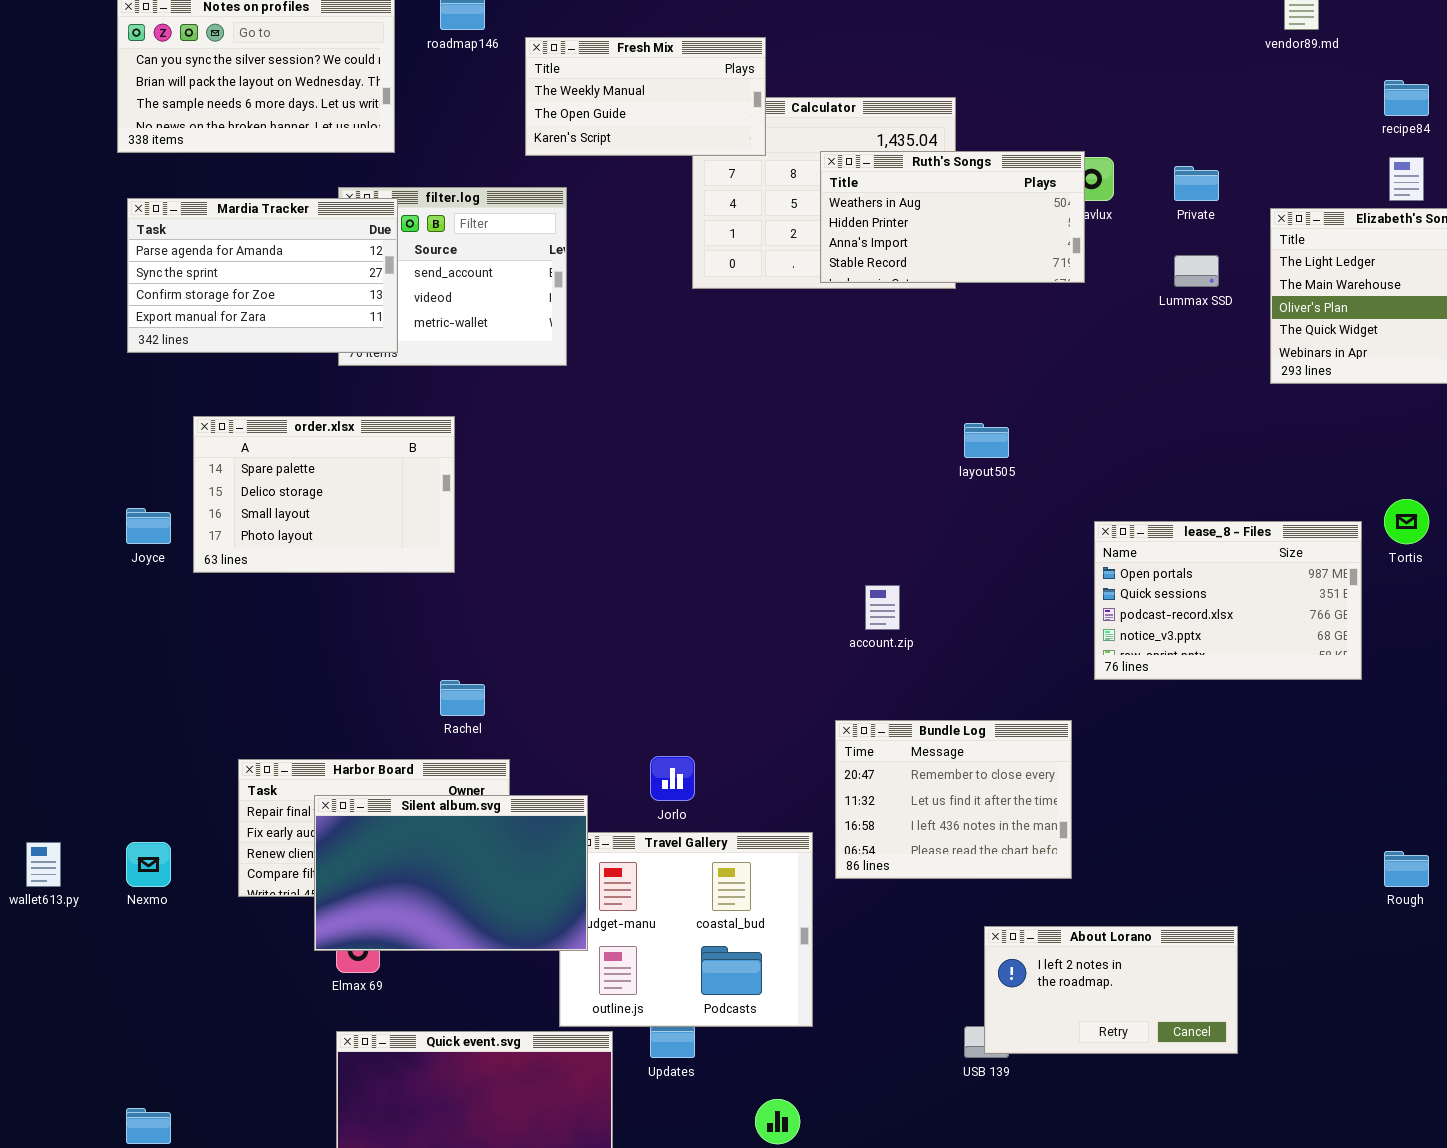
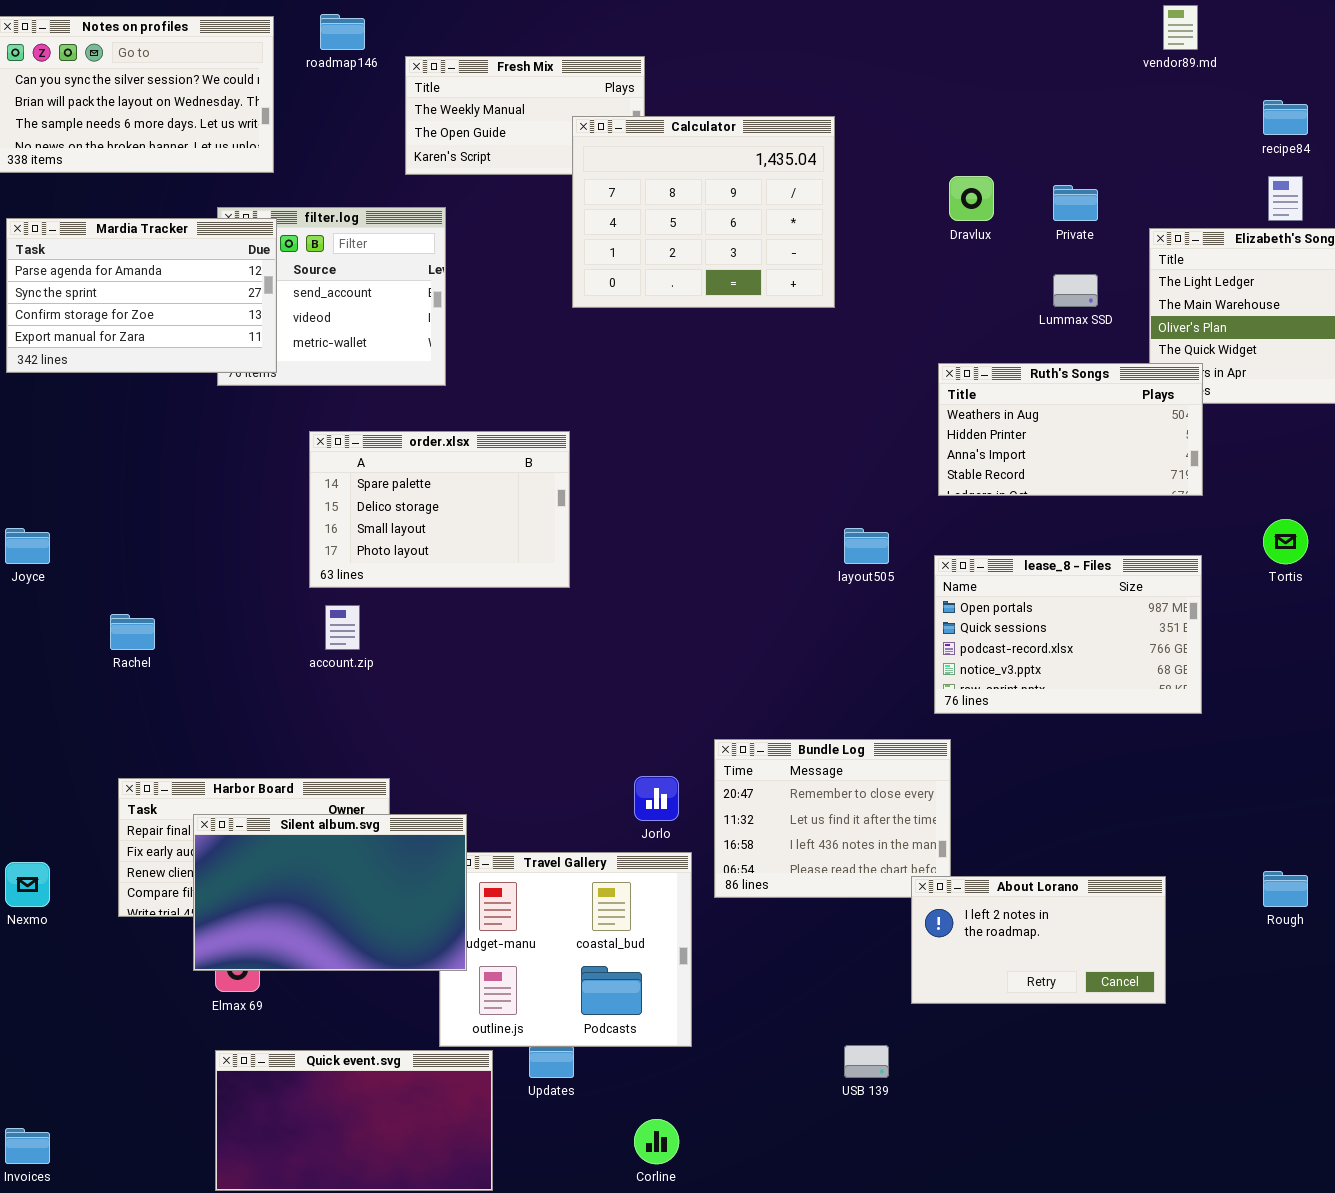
Calculator: [692,97,956,289] -> [572,116,835,308], raised
Ruth's Songs: [820,151,1085,283] -> [938,363,1203,496], moved
order.xlsx: [193,416,455,573] -> [309,431,570,588], moved
layout505: [964,423,1009,458] -> [844,528,889,564], moved
lease_8 - Files: [1094,521,1362,680] -> [934,555,1202,714], moved
account.zip: [865,585,900,630] -> [325,605,360,650], moved
Rachel: [440,680,485,716] -> [110,614,155,650], moved
Jorlo: [650,756,695,801] -> [634,776,679,821], moved
About Lorano: [984,926,1238,1054] -> [911,876,1166,1004], moved

